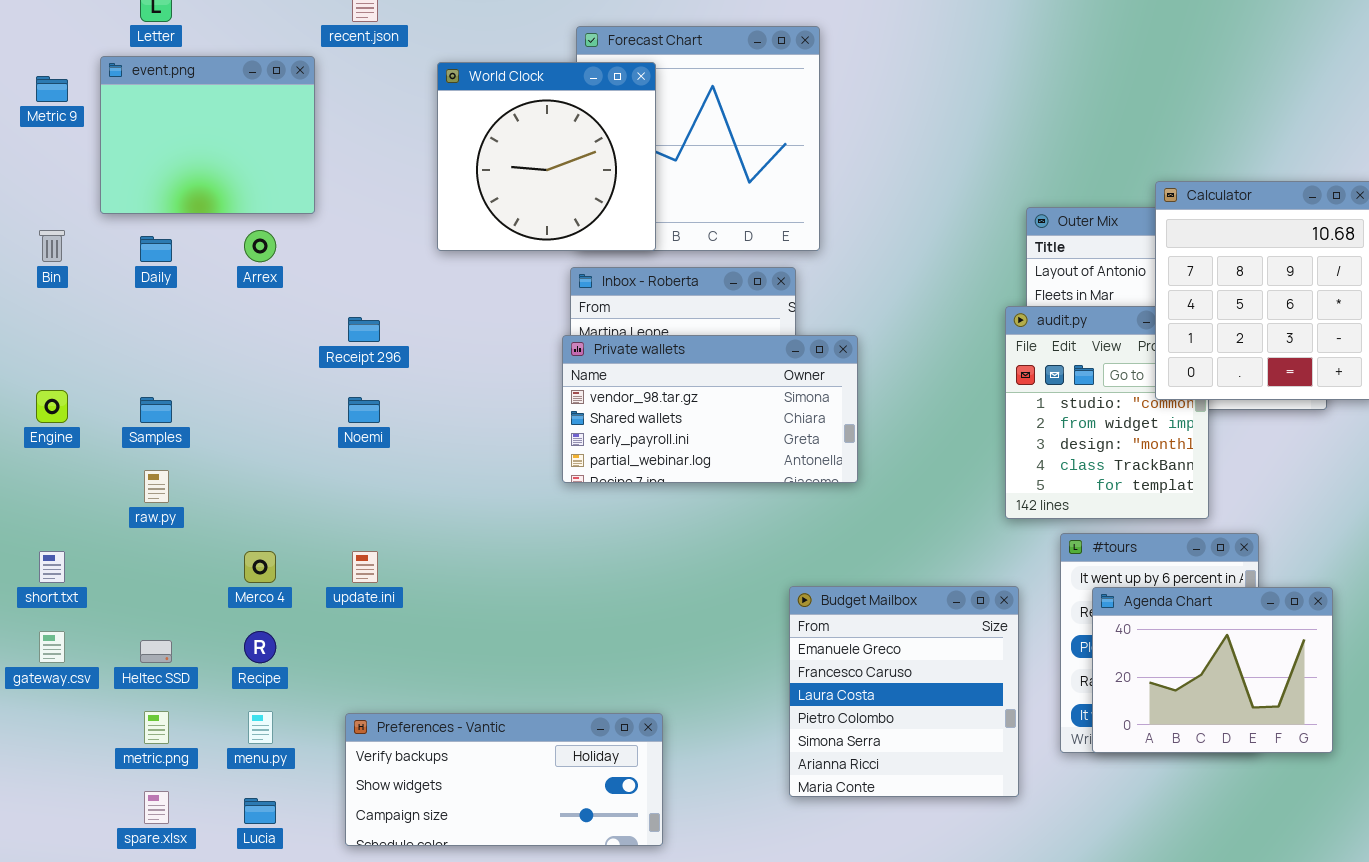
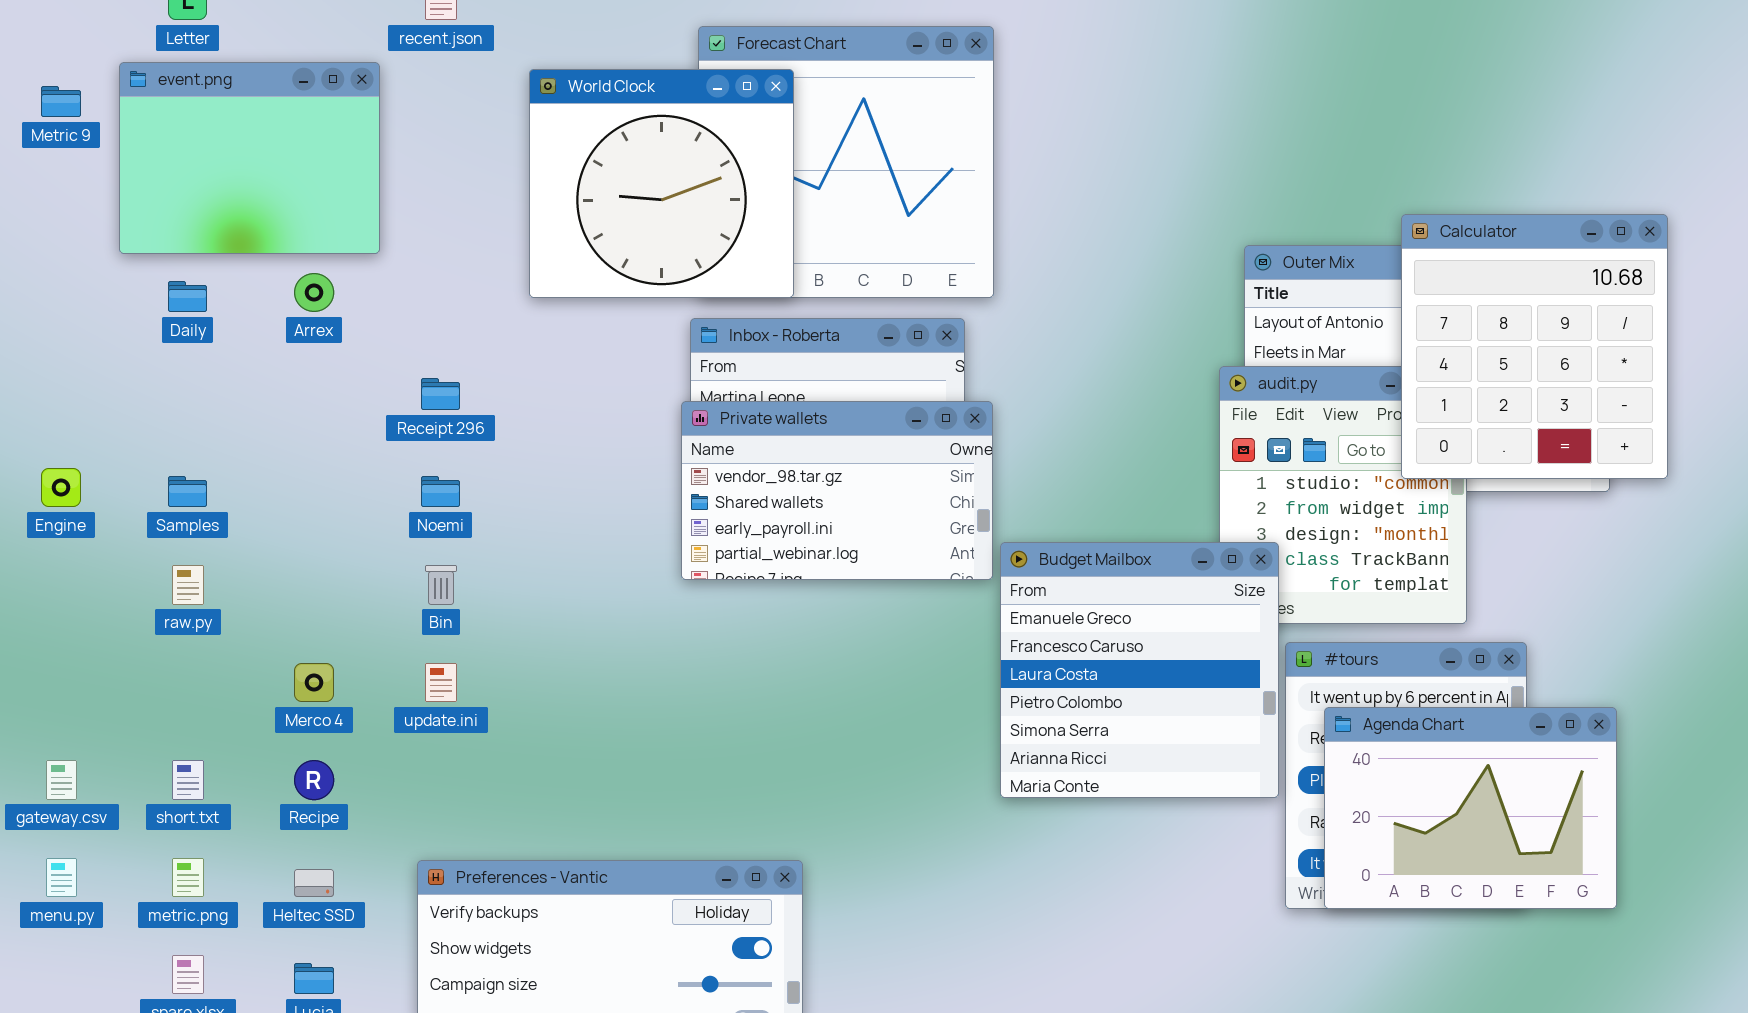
Bin: [39,230,65,262] -> [425,565,457,605], moved
Private wallets: [562,335,858,483] -> [681,401,993,580], resized
short.txt: [39,551,65,583] -> [172,760,204,800], moved
Budget Mailbox: [789,586,1019,797] -> [1000,542,1279,798], moved
Heltec SSD: [140,640,172,663] -> [294,869,334,897], moved
menu.py: [248,711,273,744] -> [46,858,77,897], moved

